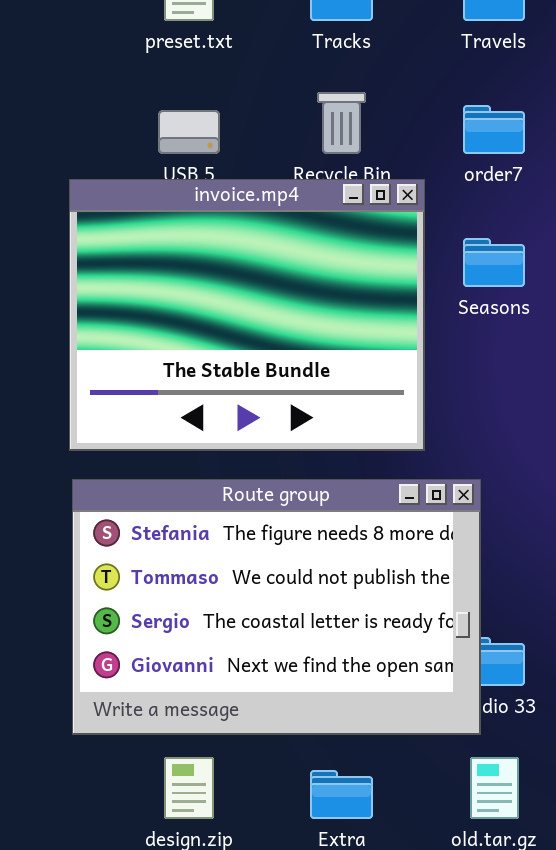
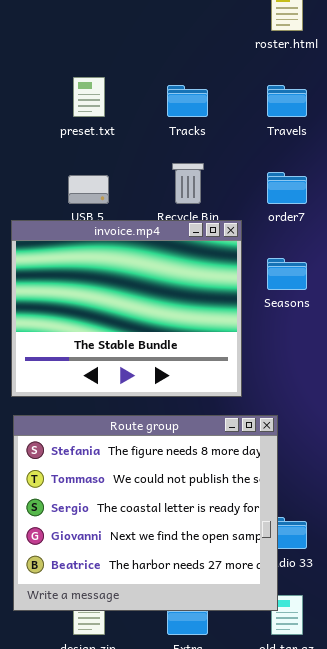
Route group: [72,479,481,735] -> [13,415,278,611], resized

